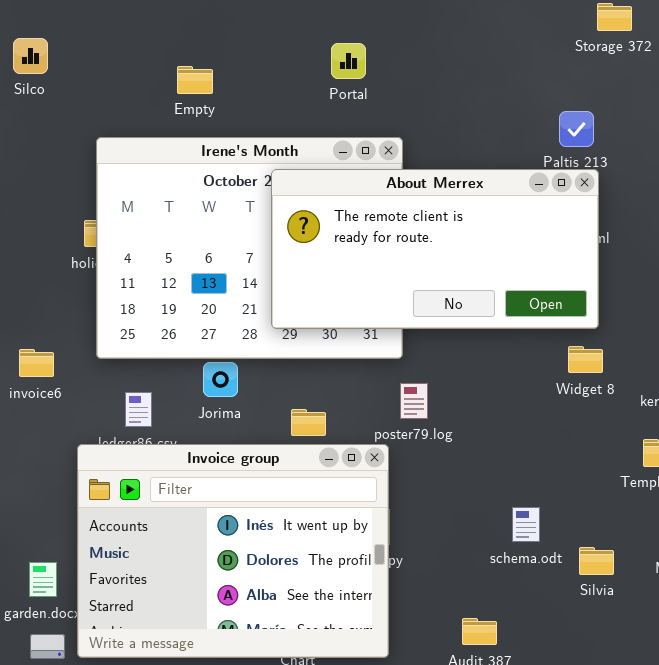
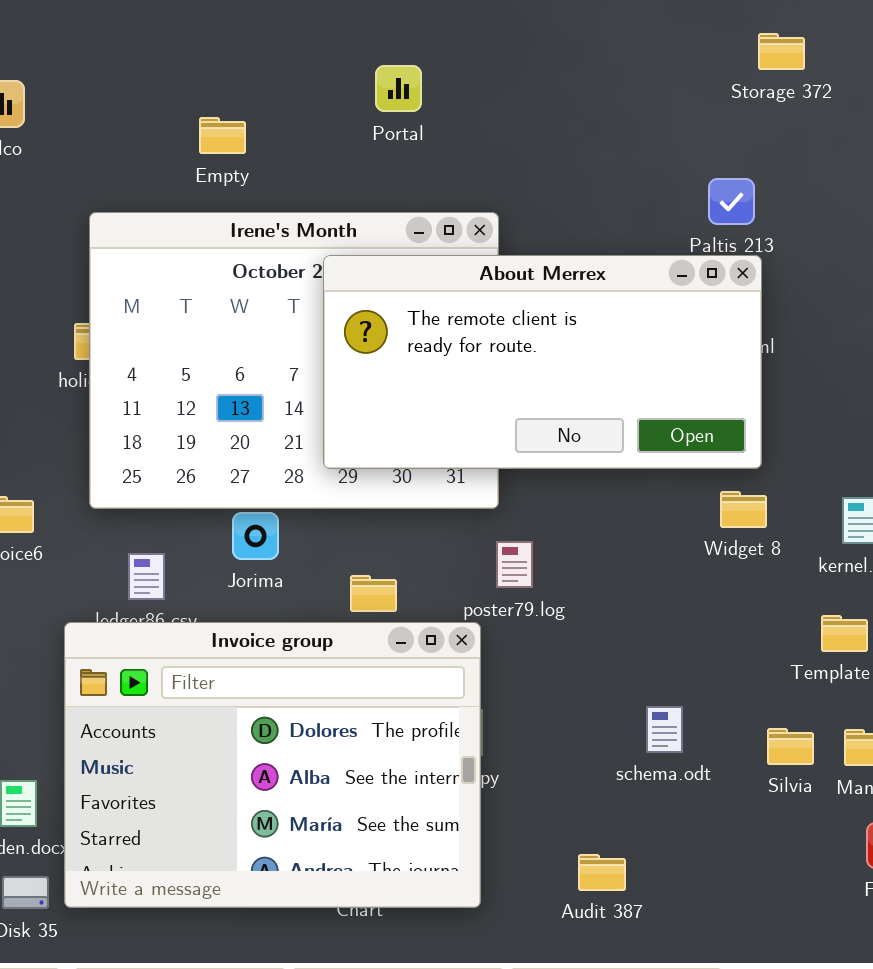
Portal: [331,43,366,79] -> [375,65,422,112], moved
Invoice group: [77,444,389,658] -> [64,622,481,908], scrolled down 1 row
Silvia: [579,547,614,575] -> [767,728,814,765], moved

